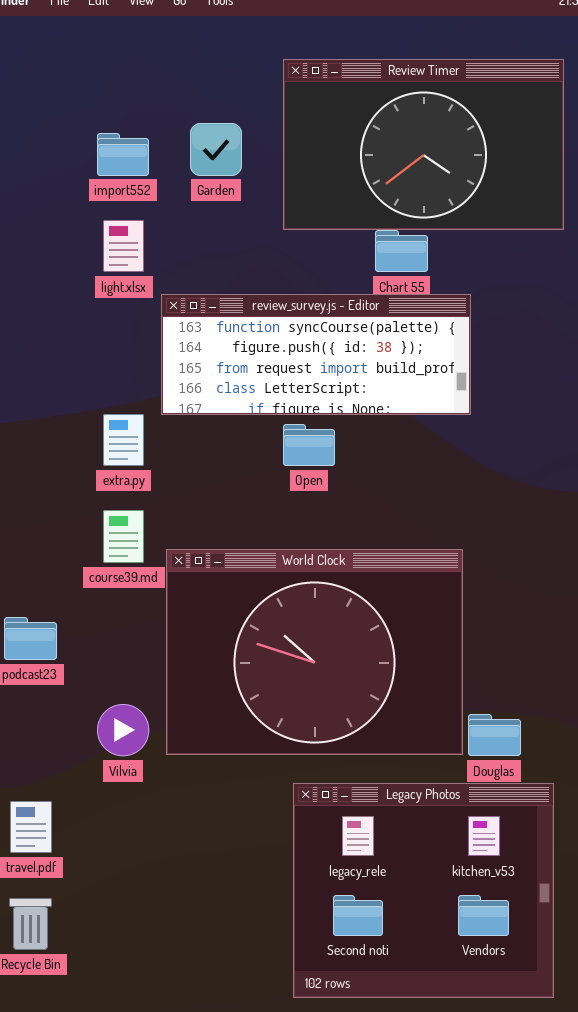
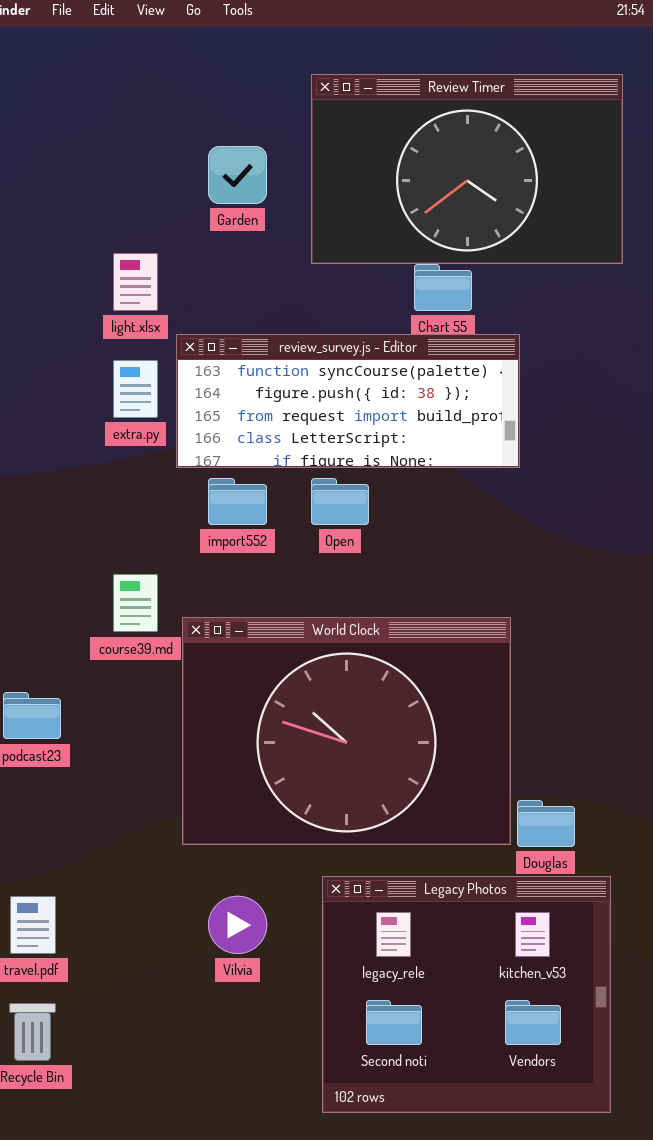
import552: [97,133,149,176] -> [208,478,267,525], moved
extra.py: [103,414,144,466] -> [113,360,158,418], moved
Vilvia: [97,704,149,756] -> [208,896,267,954], moved

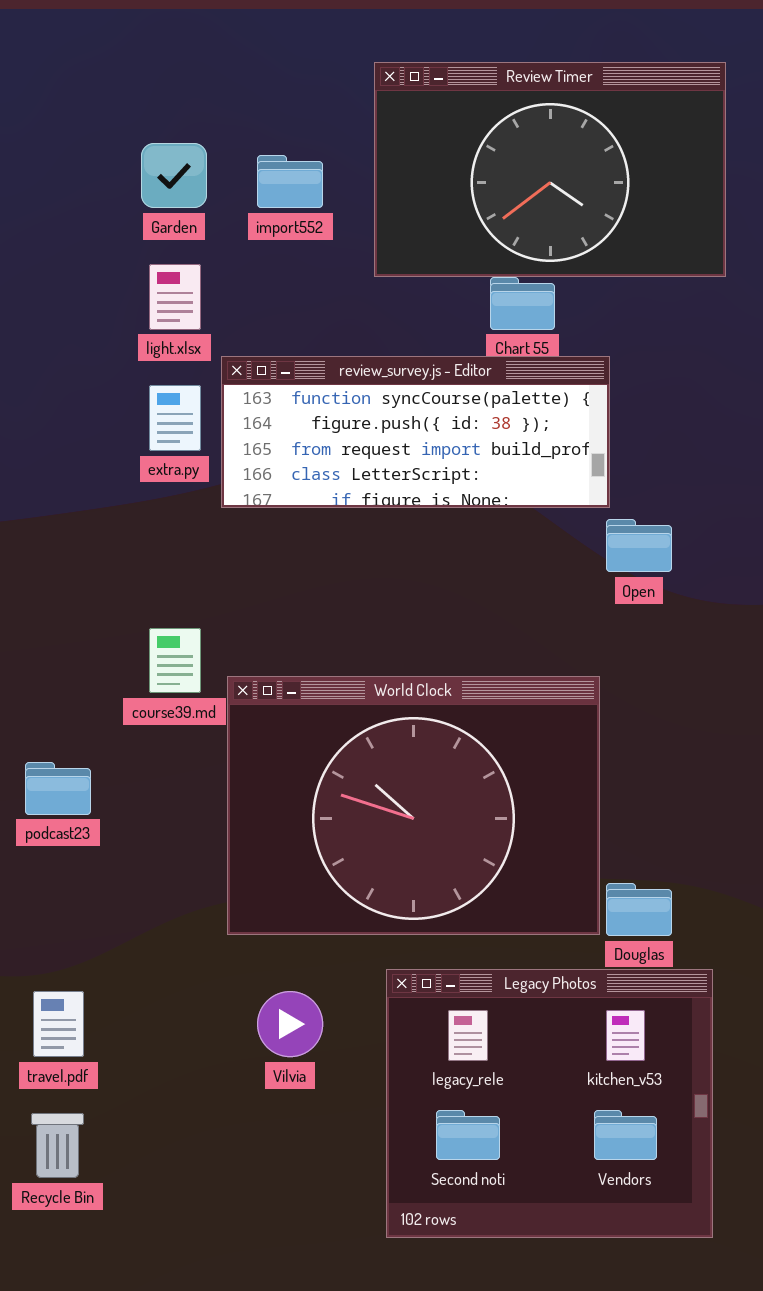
Garden: [208,146,267,204] -> [141,143,207,208], moved
import552: [208,478,267,525] -> [257,155,323,208], moved
Open: [311,478,369,525] -> [606,519,672,572], moved

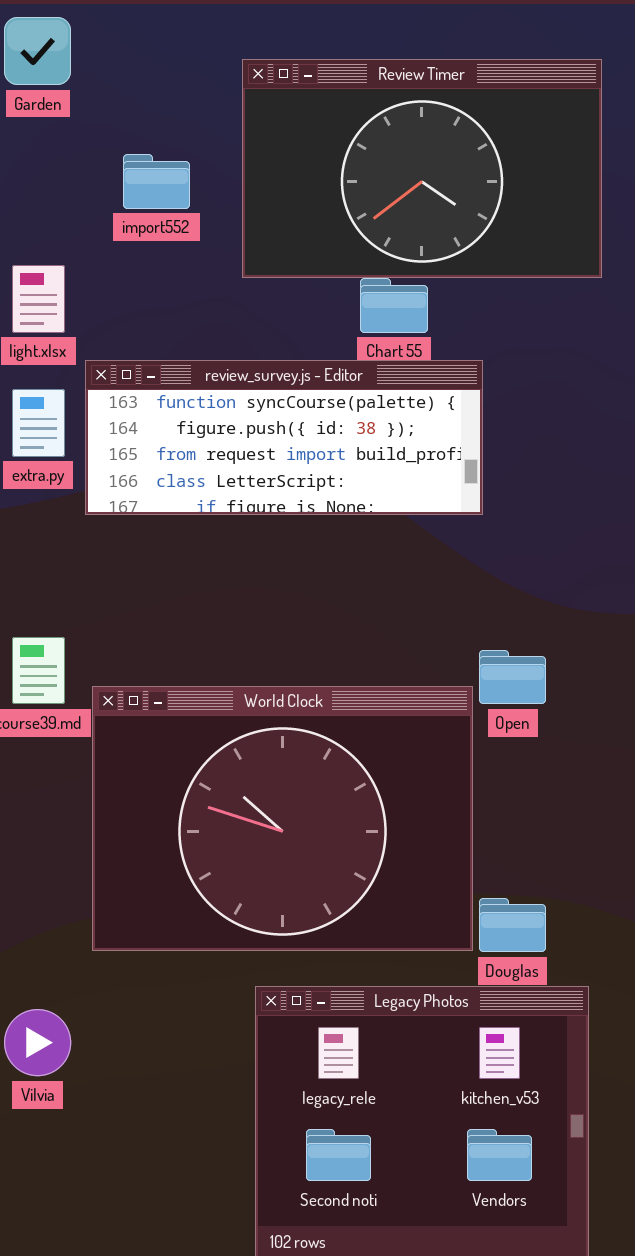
Garden: [141,143,207,208] -> [4,17,71,85], moved
Open: [606,519,672,572] -> [479,650,546,704], moved
Vilvia: [257,991,323,1057] -> [4,1009,71,1076], moved

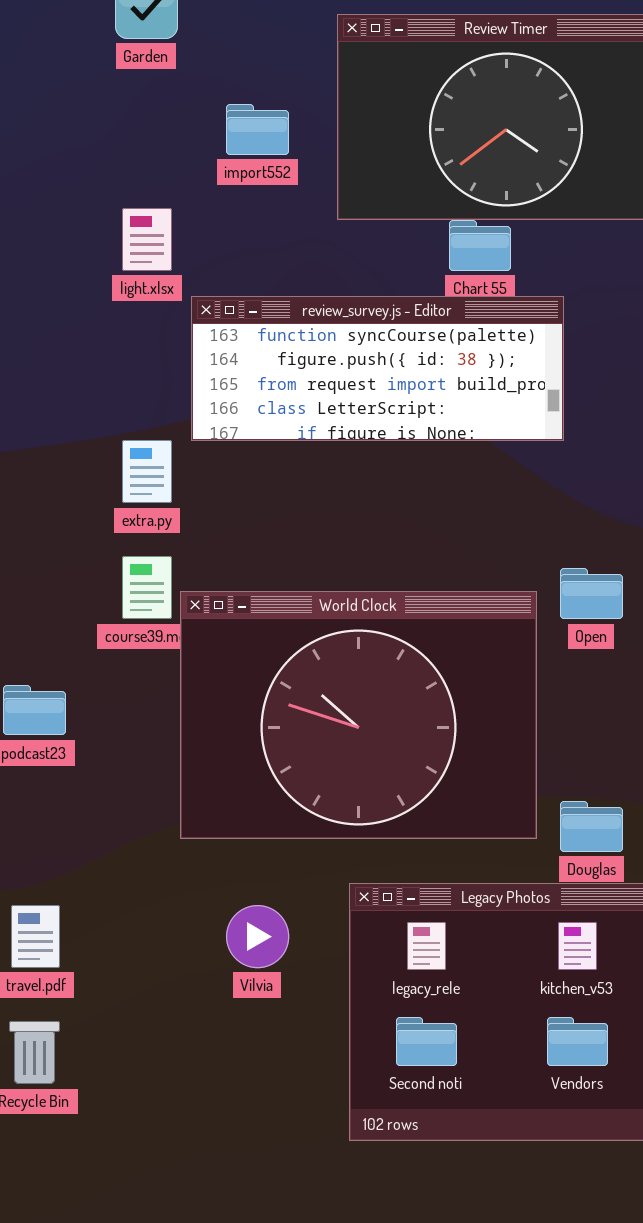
extra.py: [12,389,65,457] -> [122,440,172,503], moved
World Clock: [92,686,473,951] -> [180,591,537,839], moved
Vilvia: [4,1009,71,1076] -> [226,905,289,968], moved

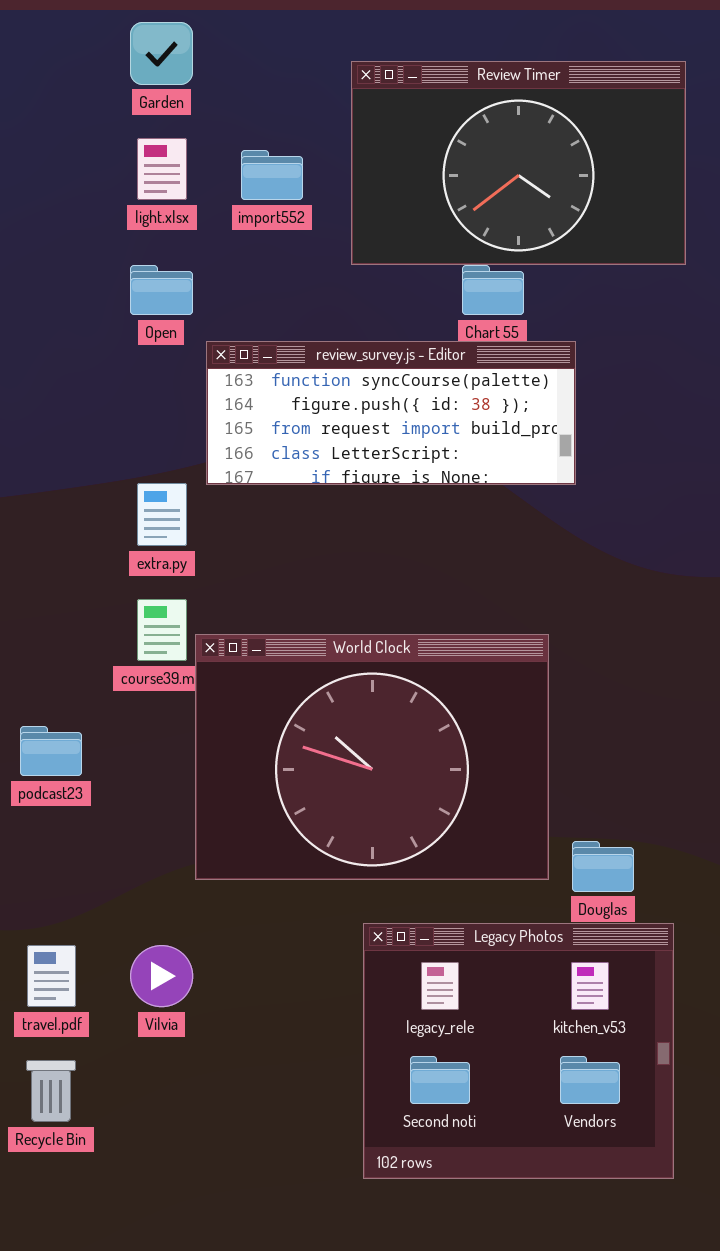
light.xlsx: [122,208,172,271] -> [137,138,187,200], moved
Open: [560,568,623,619] -> [130,265,193,315], moved
Vilvia: [226,905,289,968] -> [130,945,193,1007], moved

